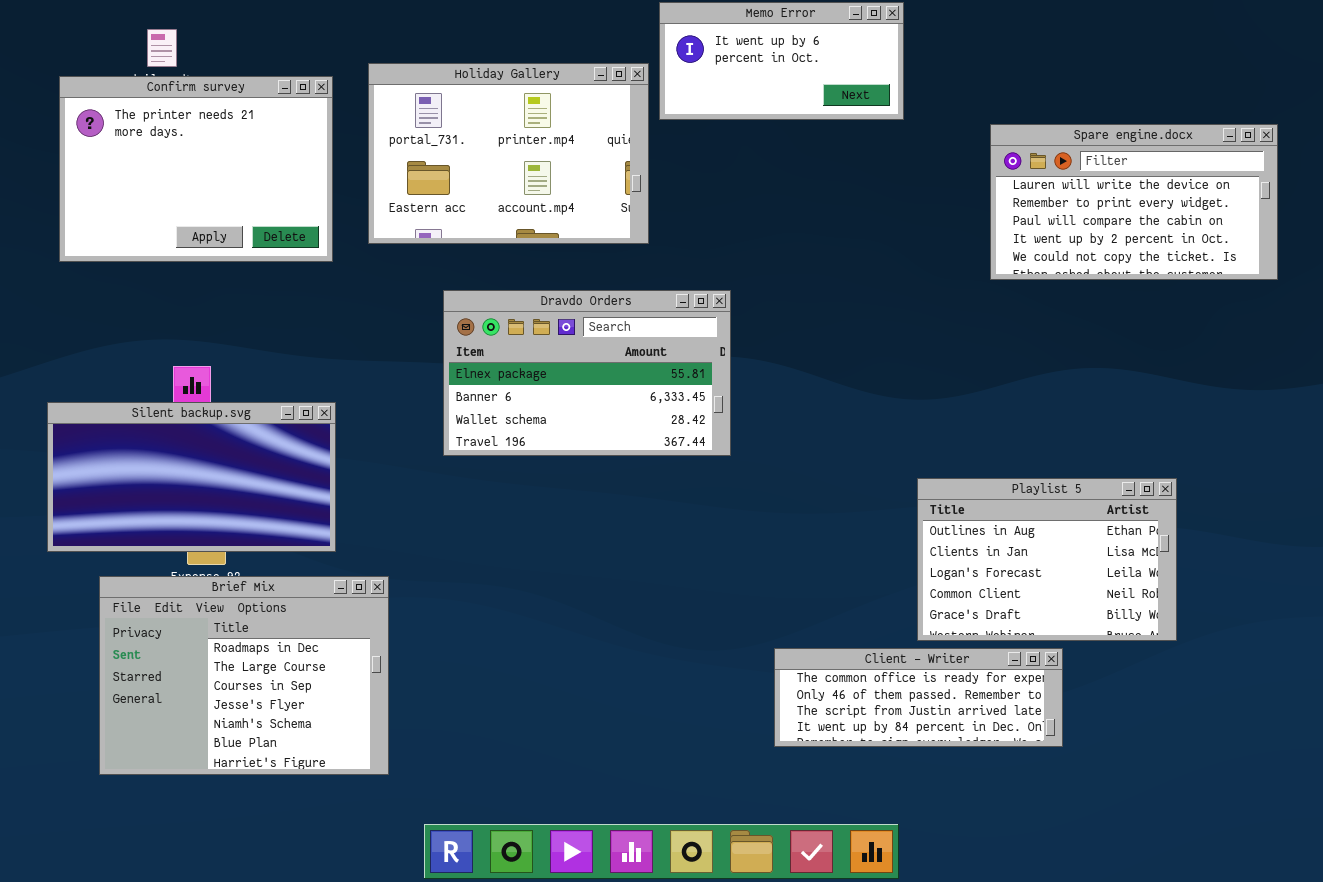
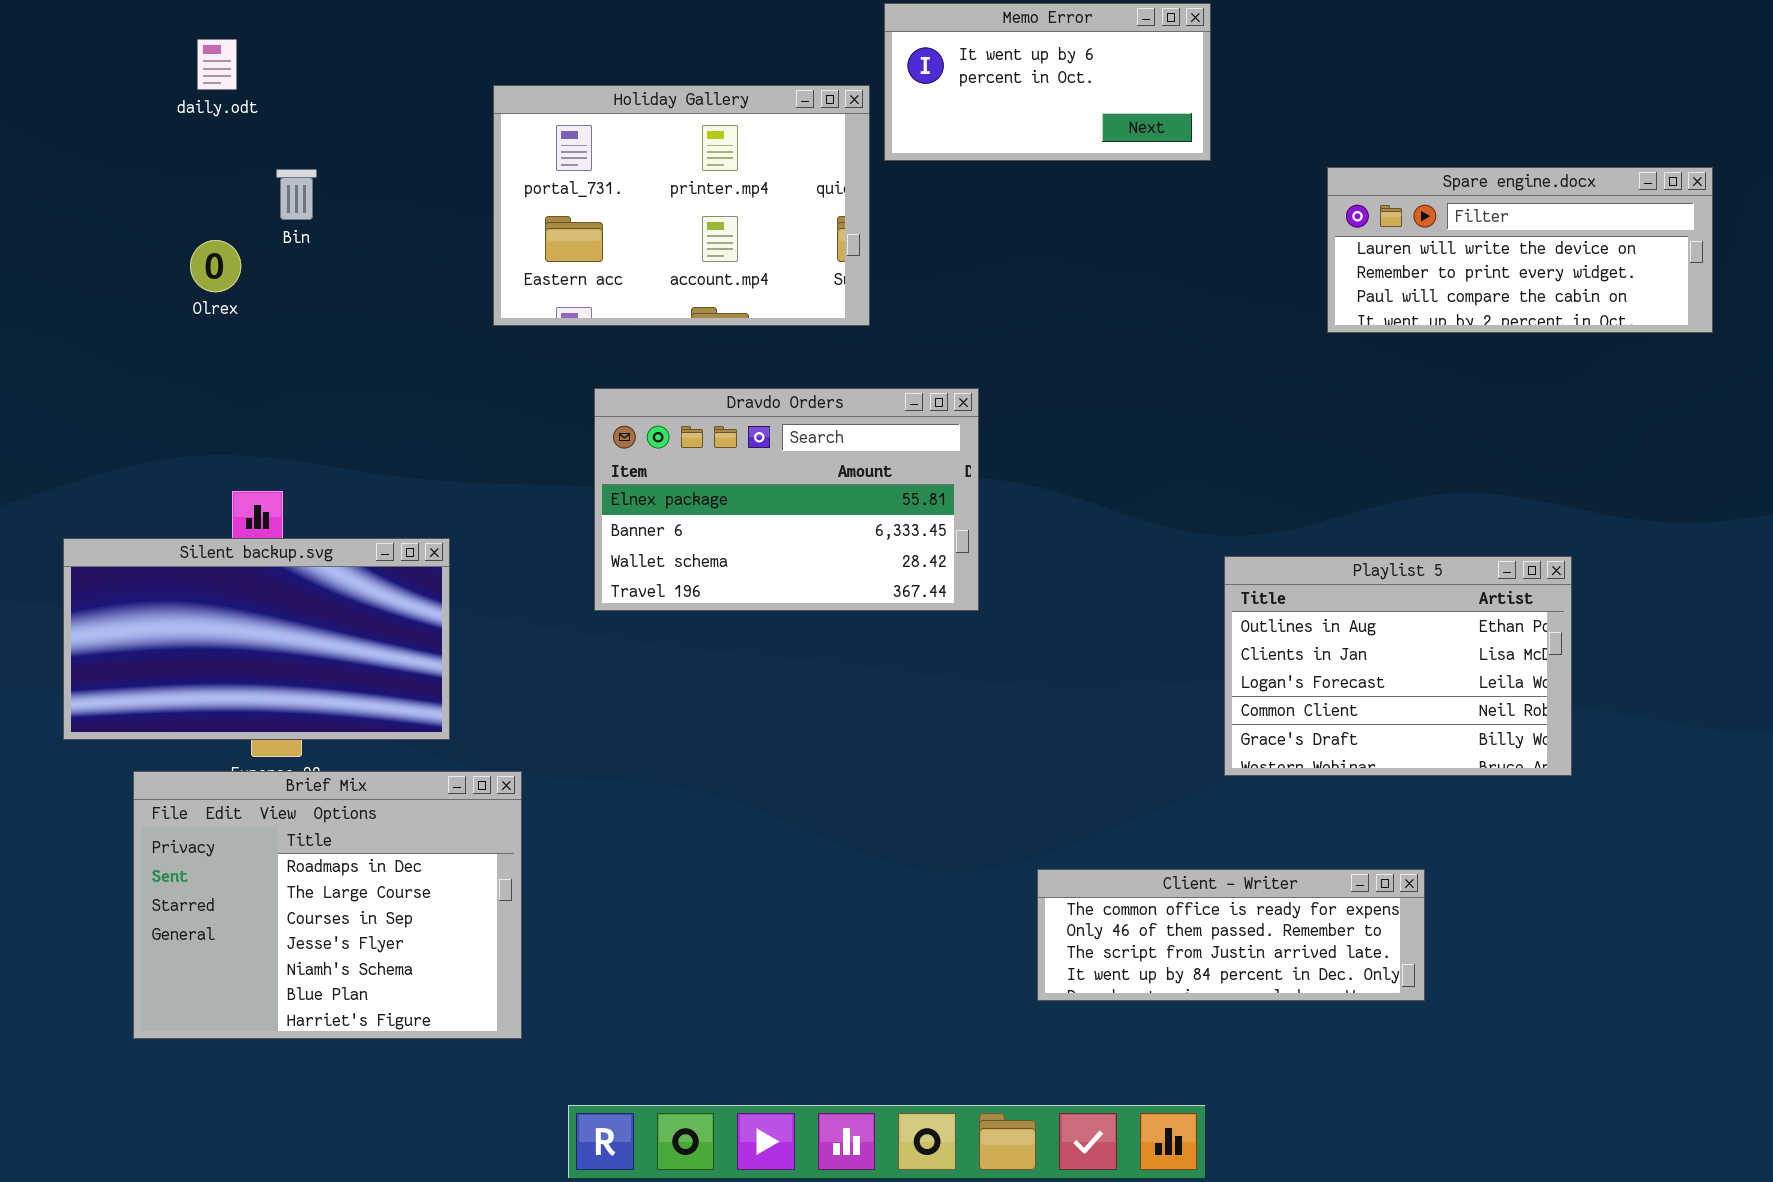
Confirm survey: [59,76,333,262] -> none, closed
Spare engine.docx: [990,124,1278,280] -> [1327,167,1713,333], resized
Playlist 5: [917,478,1177,641] -> [1224,556,1572,776], moved

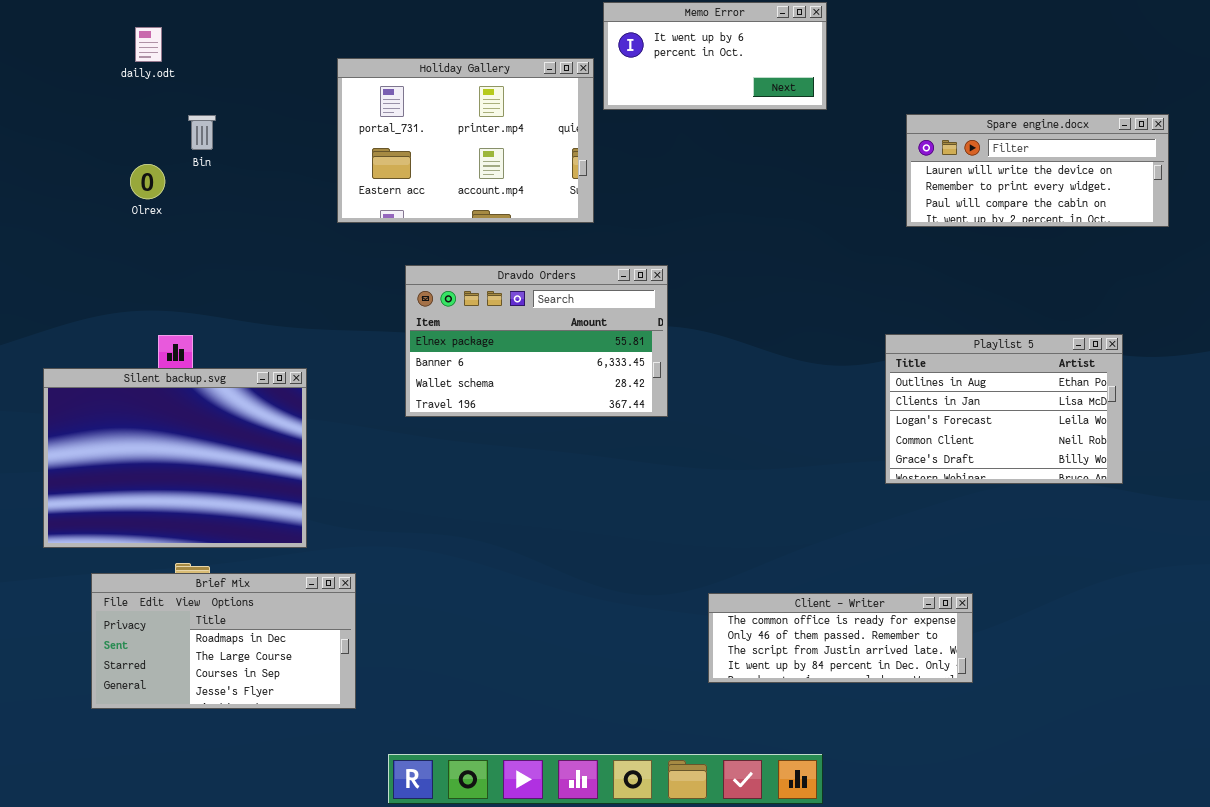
Silent backup.svg: [63,538,450,740] -> [43,368,307,548], resized
Playlist 5: [1224,556,1572,776] -> [885,334,1123,484], moved
Brief Mix: [133,771,522,1039] -> [91,573,356,709], resized

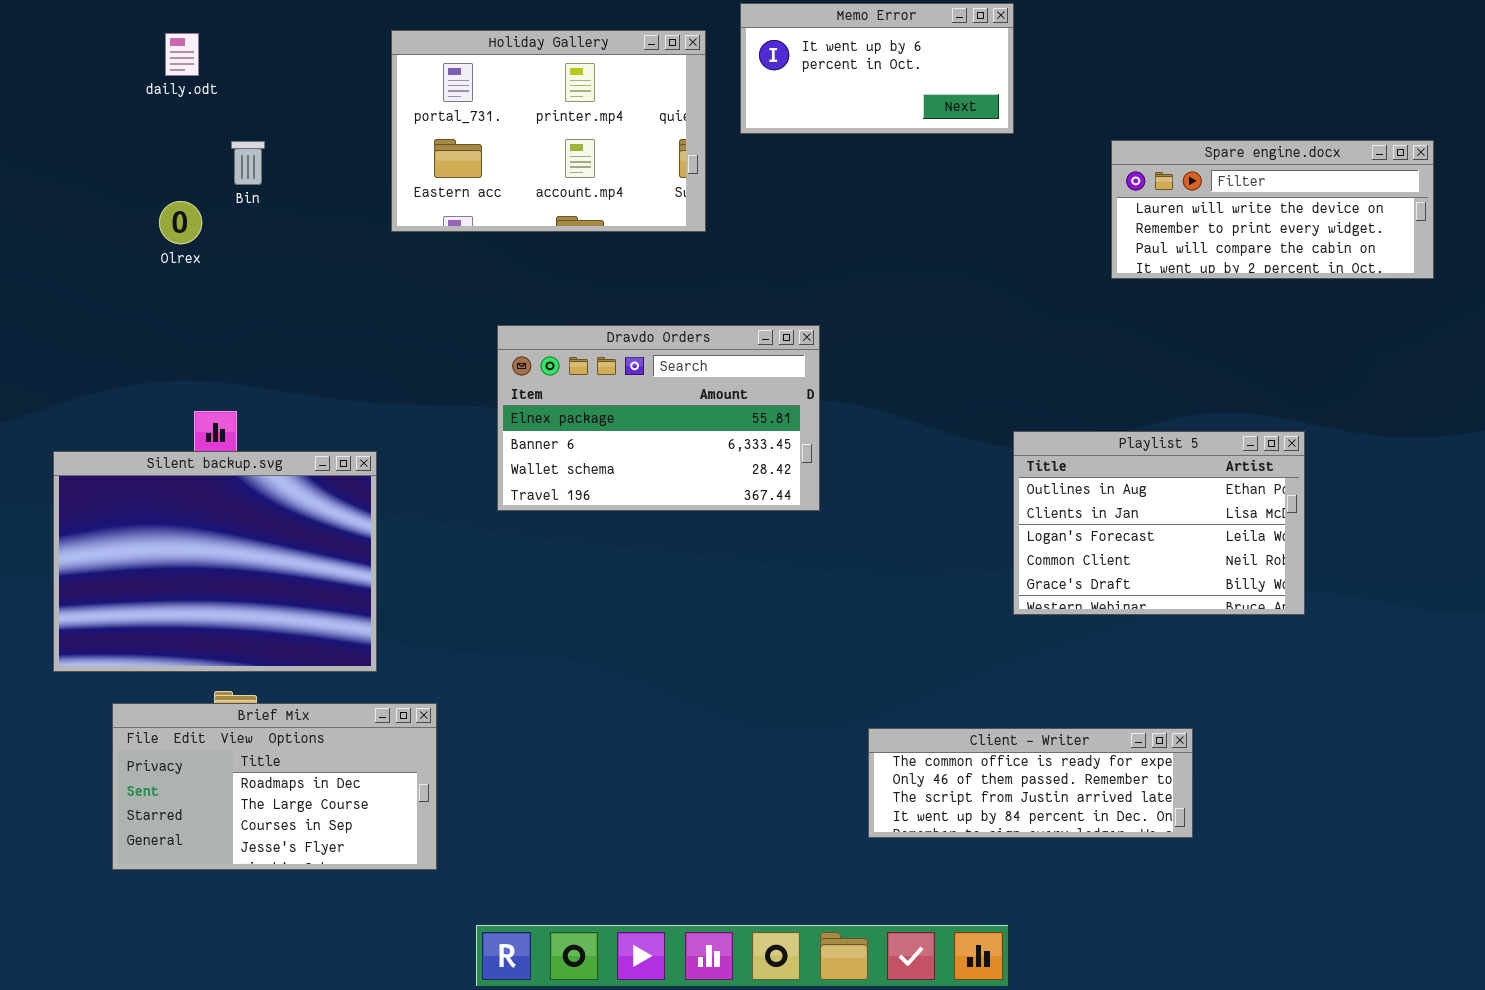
Holiday Gallery: [337,58,594,223] -> [391,30,706,232], moved
Playlist 5: [885,334,1123,484] -> [1013,431,1305,615], moved

